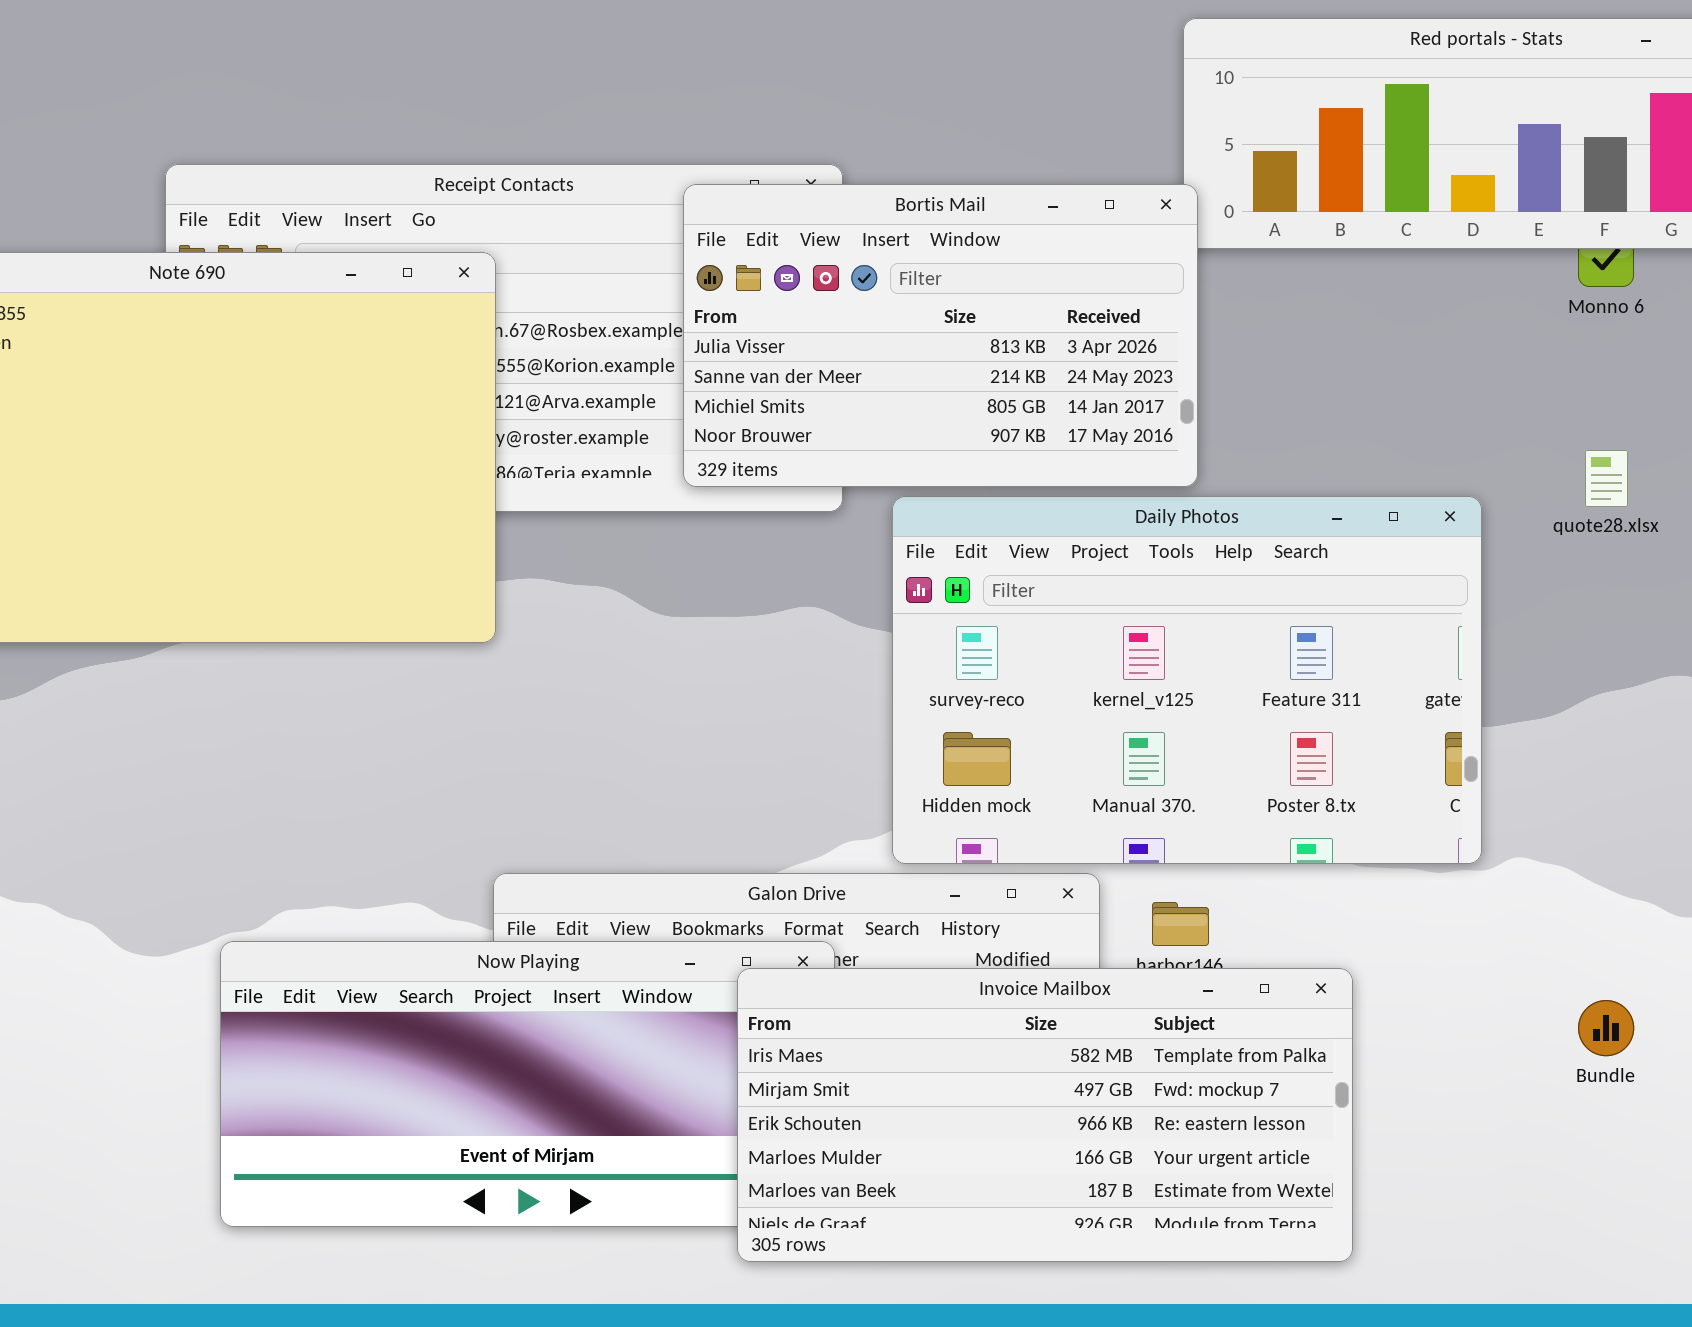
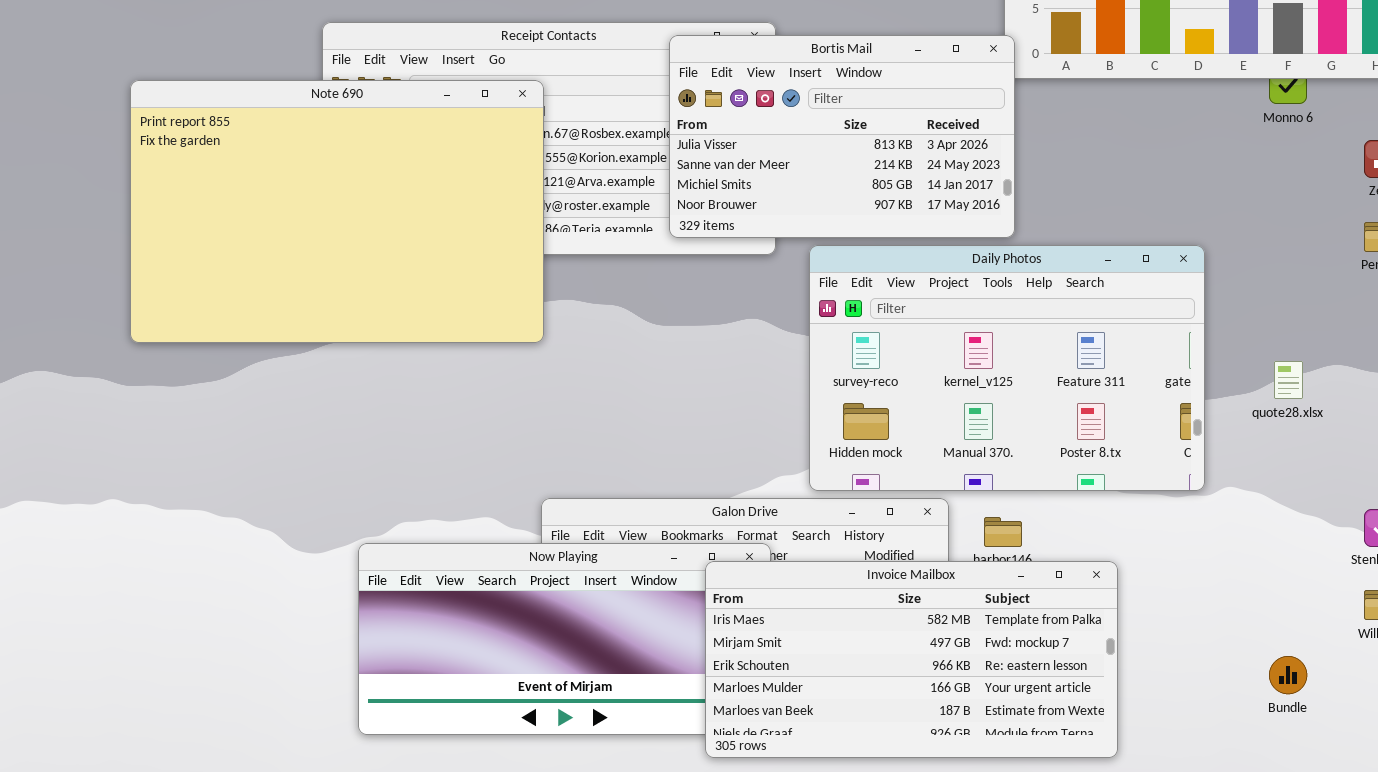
quote28.xlsx: [1585,450,1628,507] -> [1274,361,1303,399], moved
Bundle: [1578,1000,1634,1056] -> [1269,656,1307,694], moved

